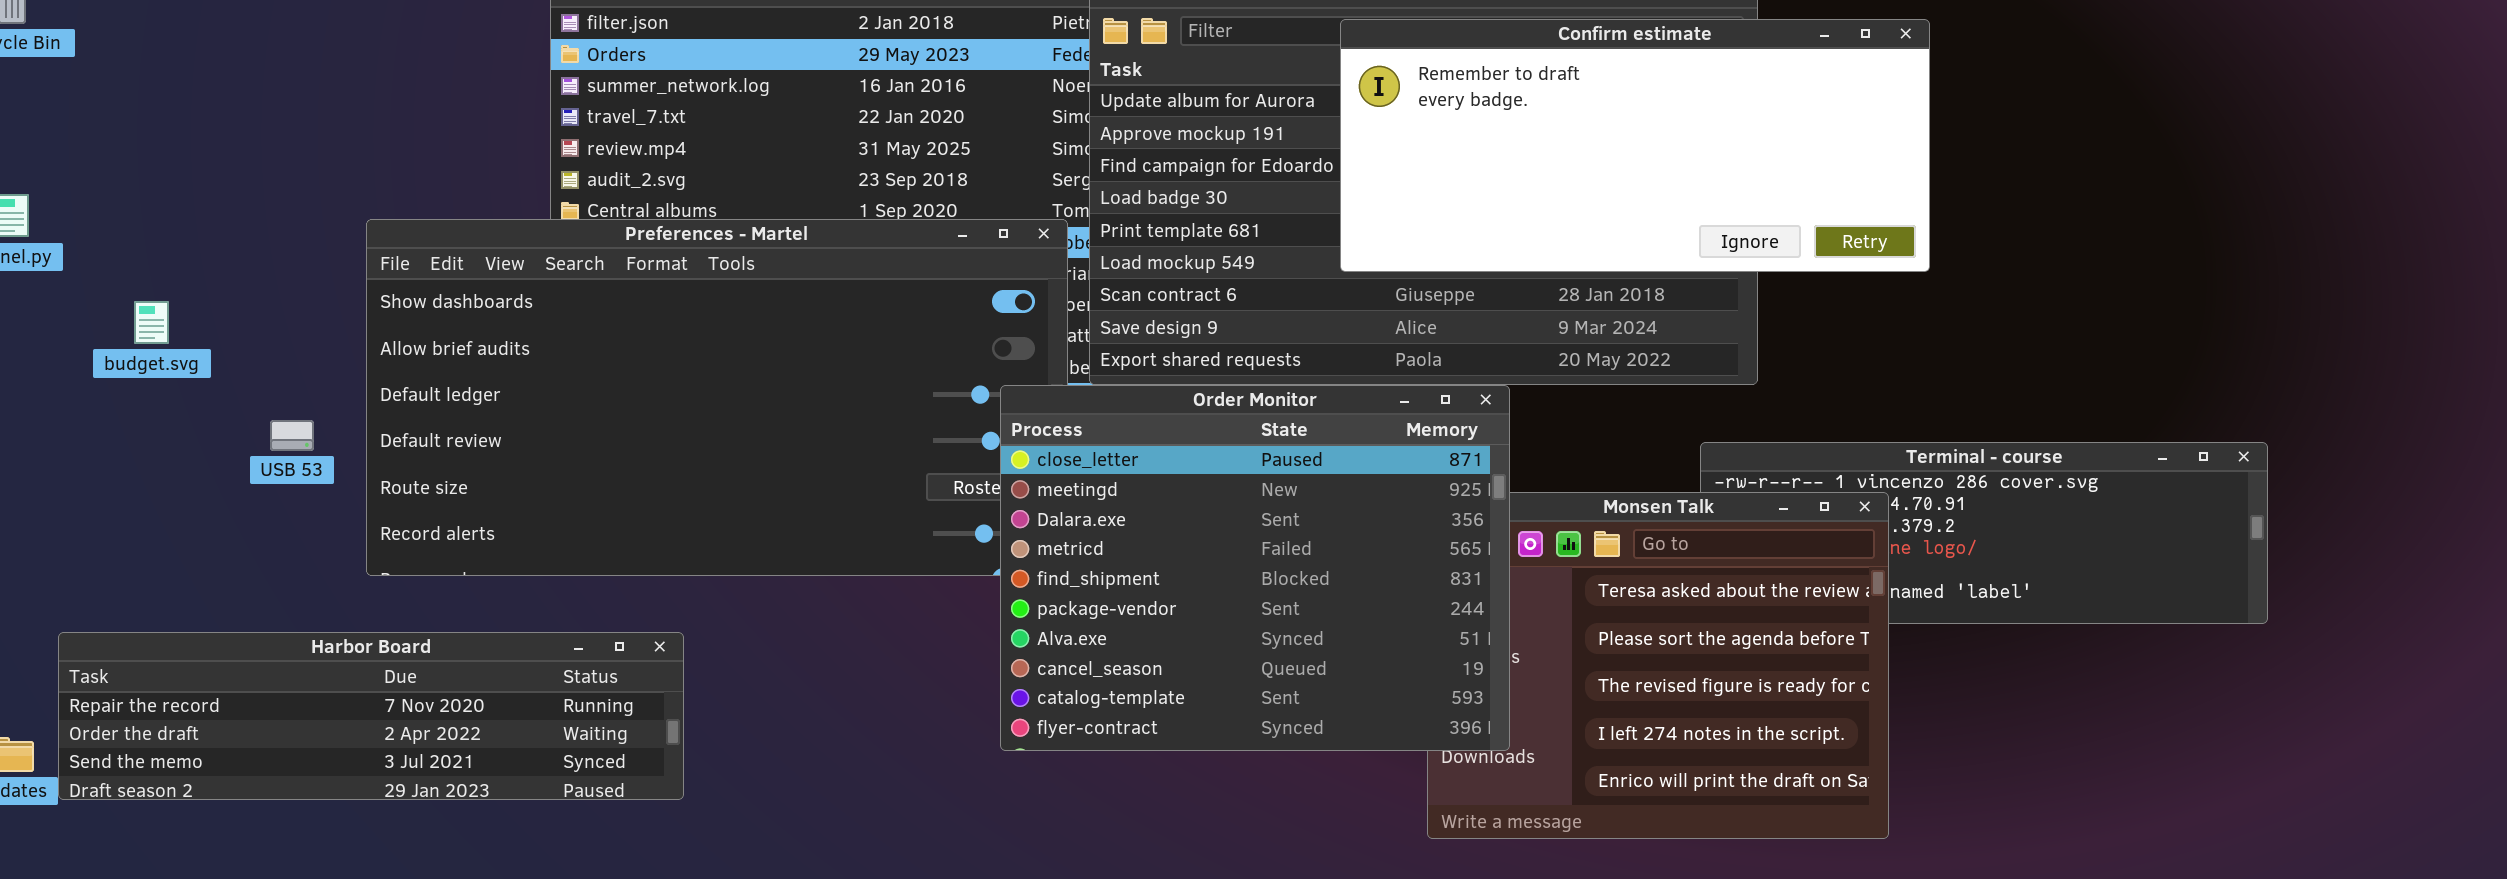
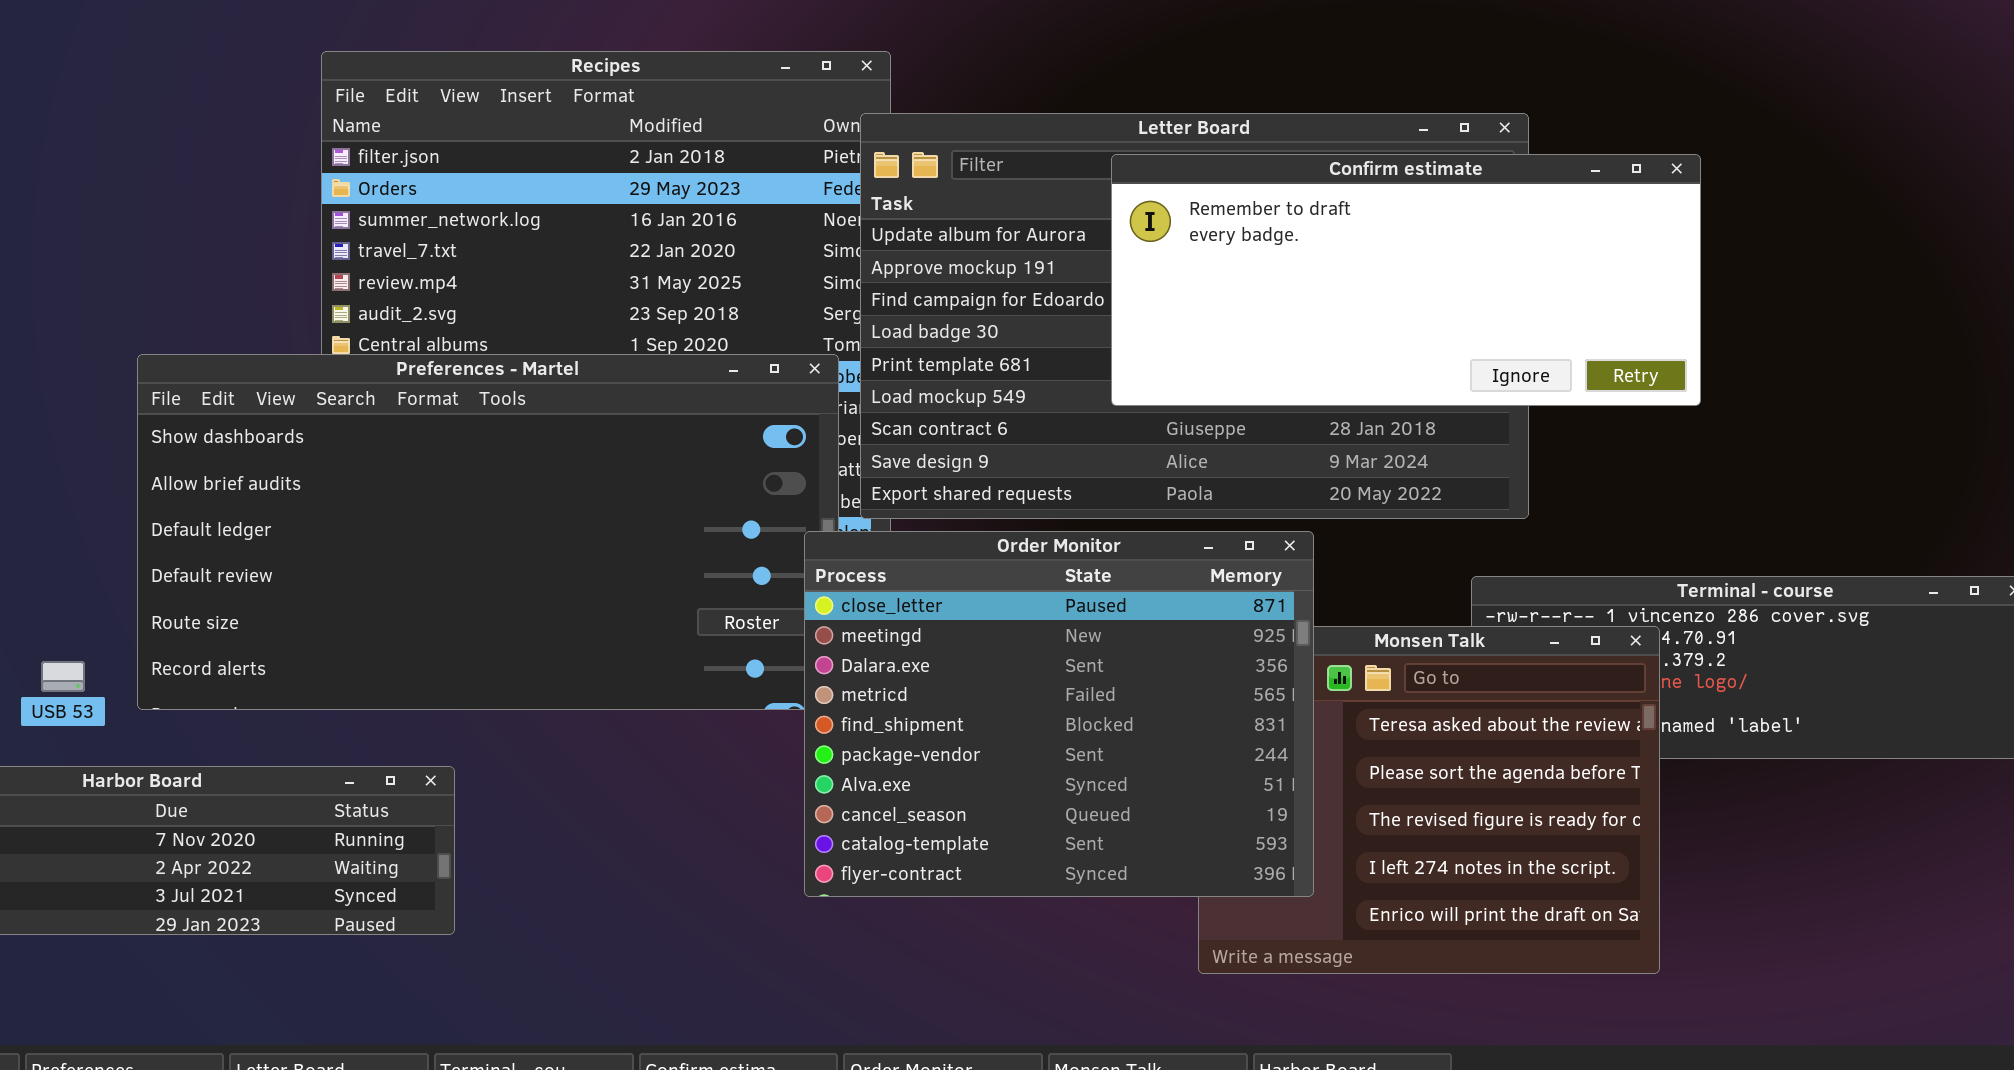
Order Monitor: [1000,385,1510,751] -> [804,531,1314,897], moved
USB 53: [270,420,314,451] -> [41,661,85,692], moved

